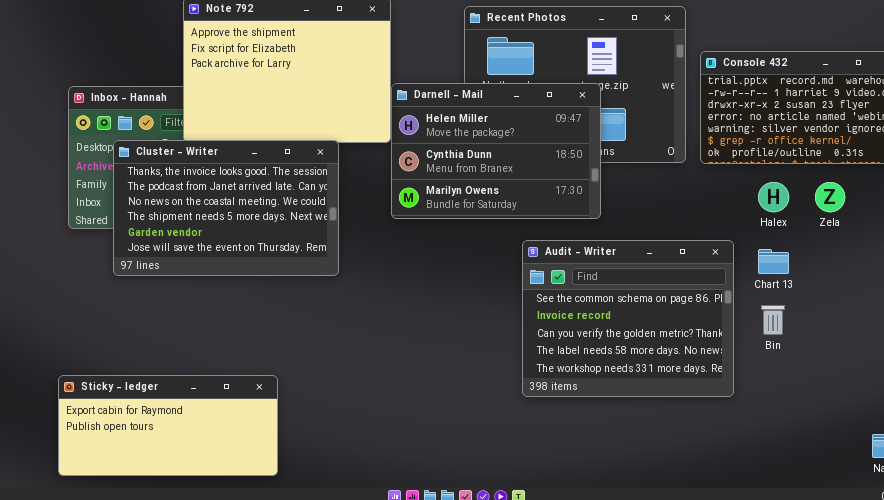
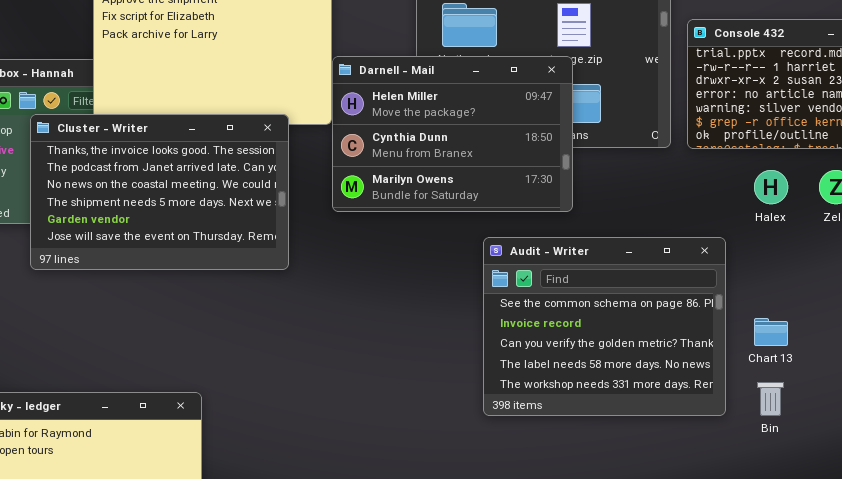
Cluster - Writer: [113,140,339,276] -> [30,114,289,270], moved
Chart 13: [758,249,789,274] -> [754,318,788,346], moved
Bin: [761,305,785,335] -> [757,382,784,416], moved

